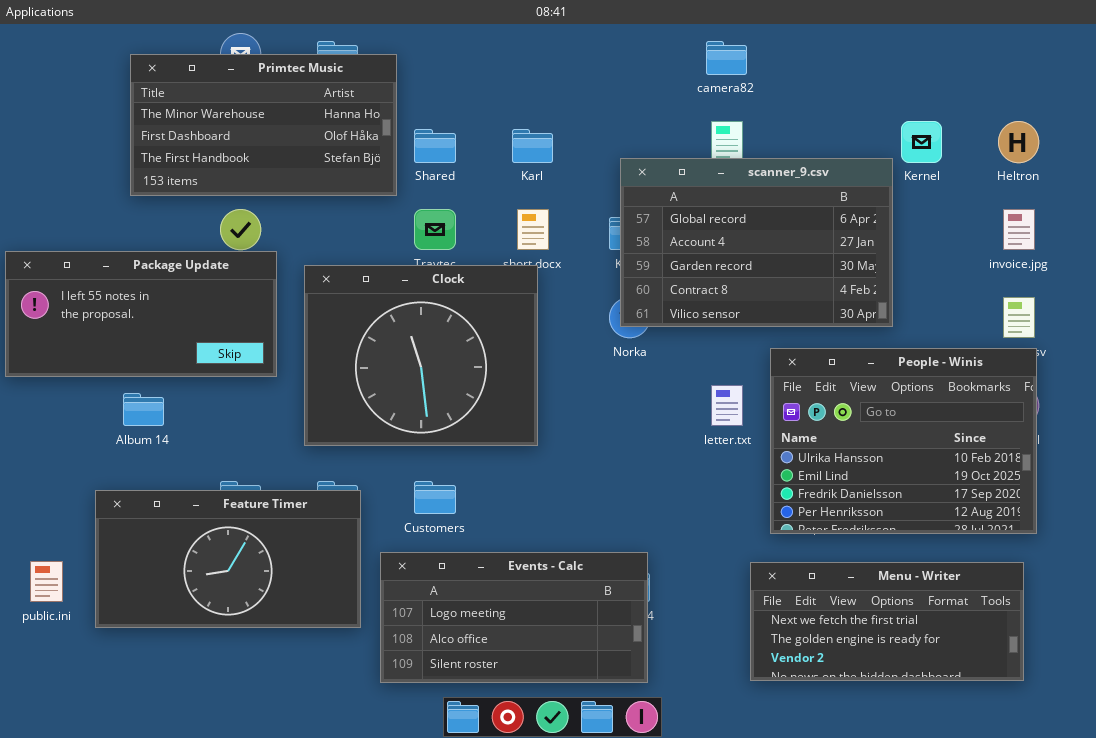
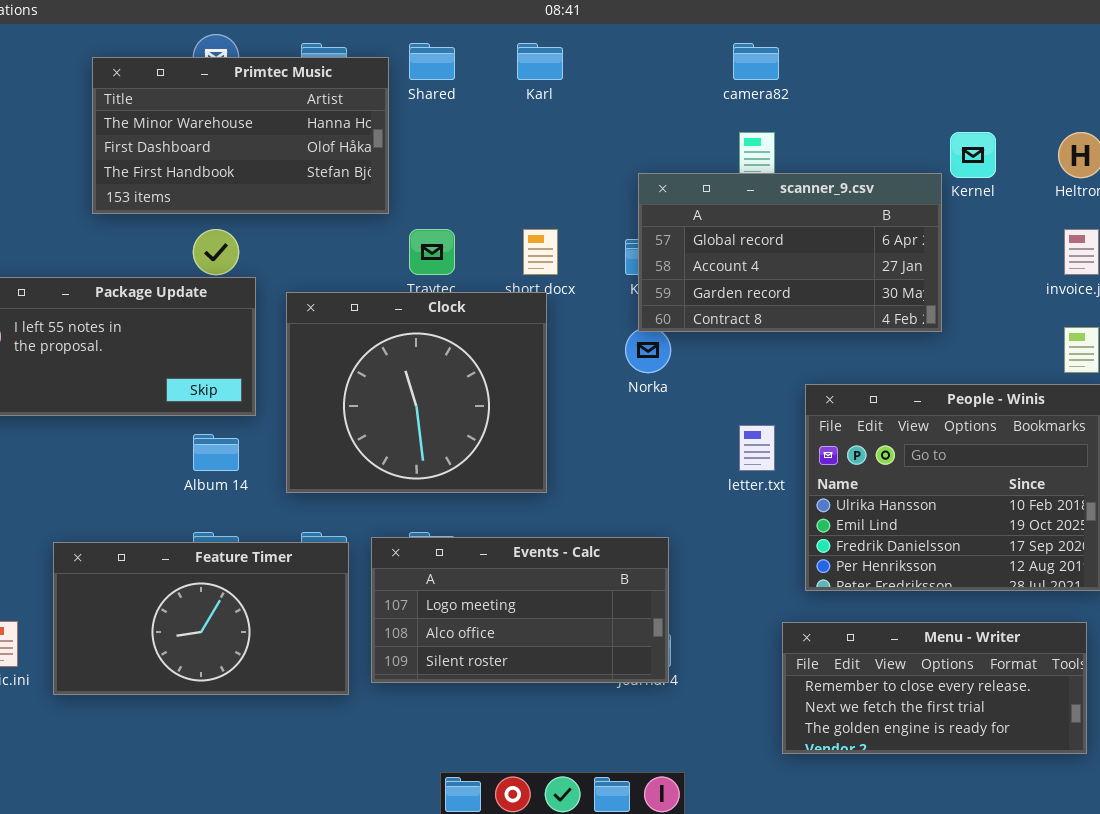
Shared: [414,129,456,163] -> [409,43,455,80], moved
Karl: [512,129,553,163] -> [517,43,563,80], moved
scanner_9.csv: [620,158,893,327] -> [638,173,942,332], resized
Album 14: [123,393,164,426] -> [193,434,239,471], moved
Events - Calc: [380,552,648,683] -> [371,537,669,683], moved
Menu - Writer: [750,562,1024,681] -> [782,622,1087,754], scrolled up 1 row

